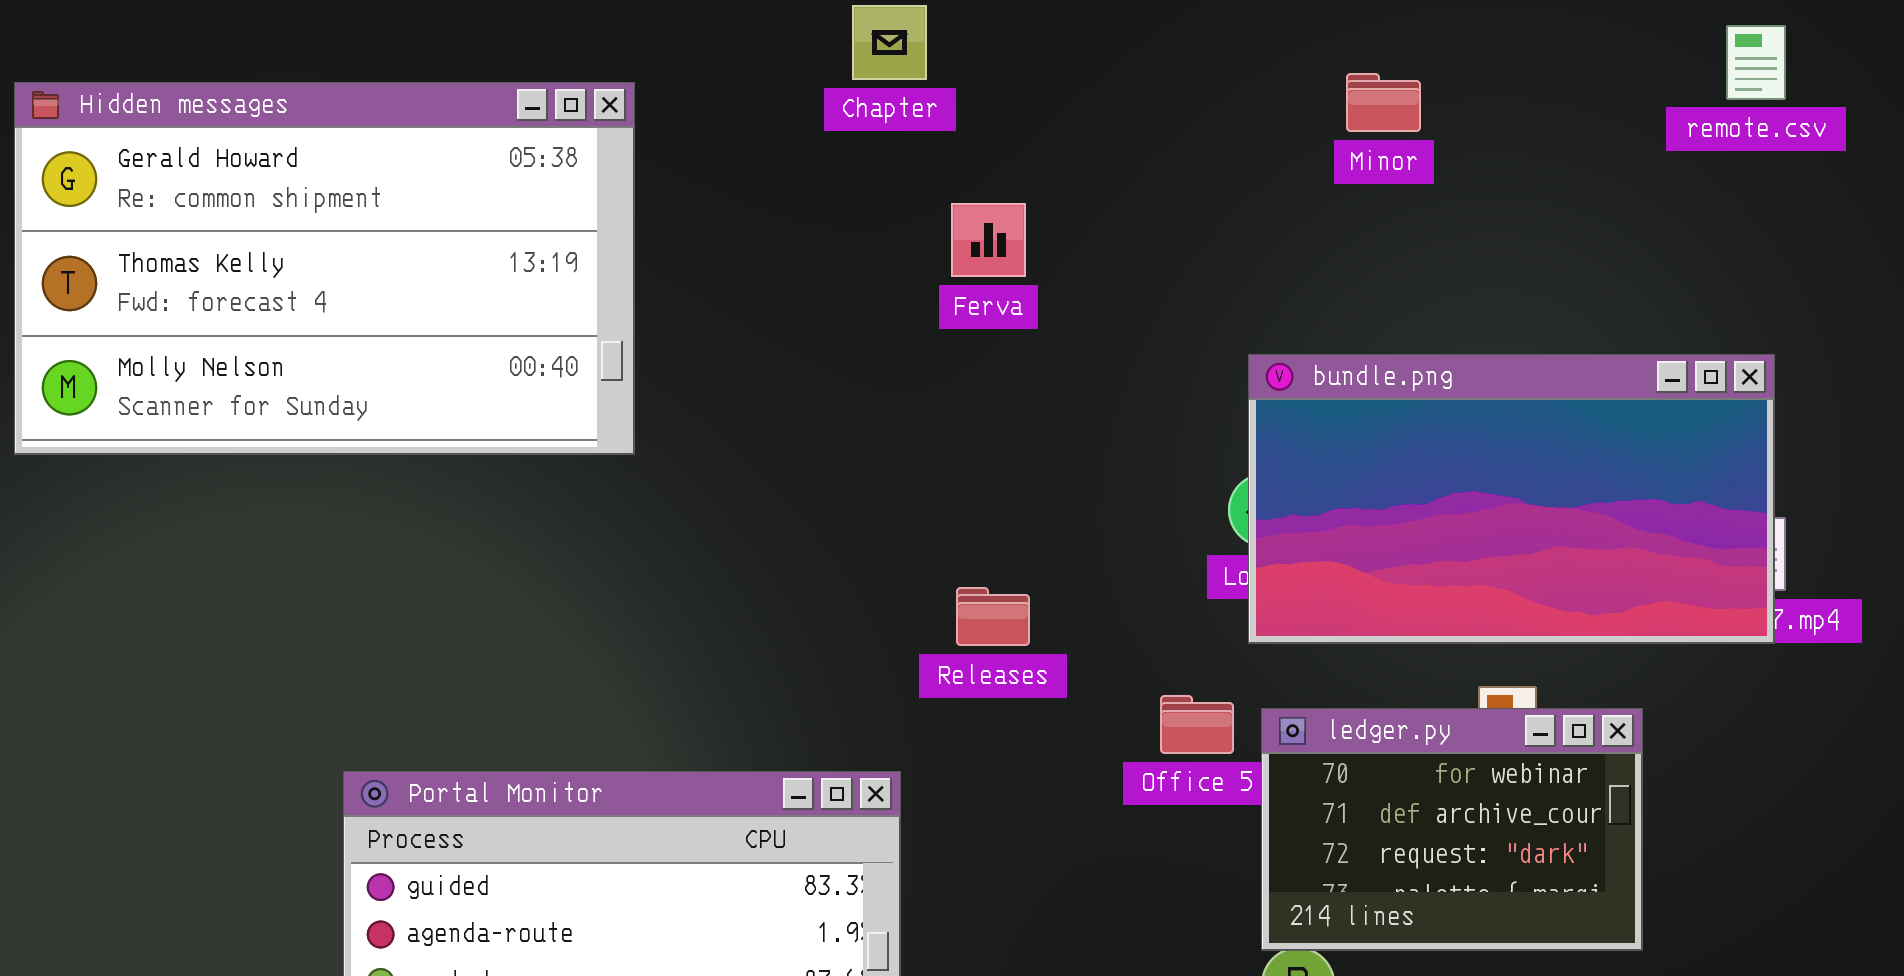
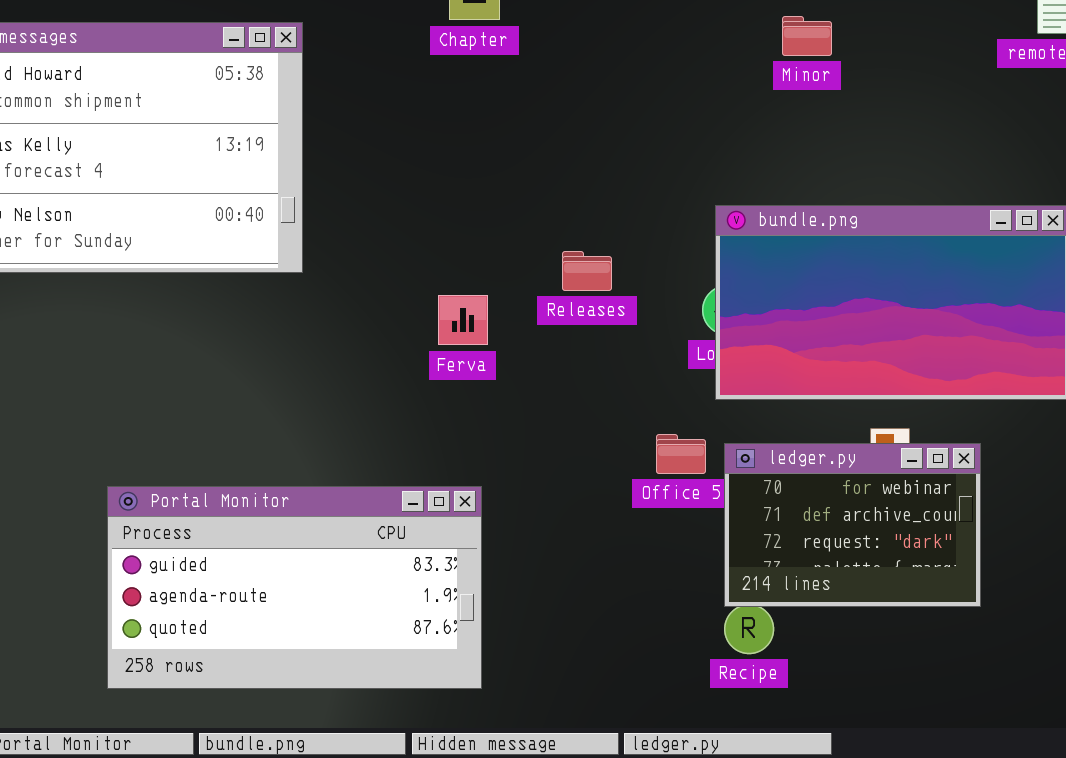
Ferva: [951,203,1026,277] -> [438,295,488,345], moved
Releases: [956,587,1030,646] -> [562,251,612,291], moved

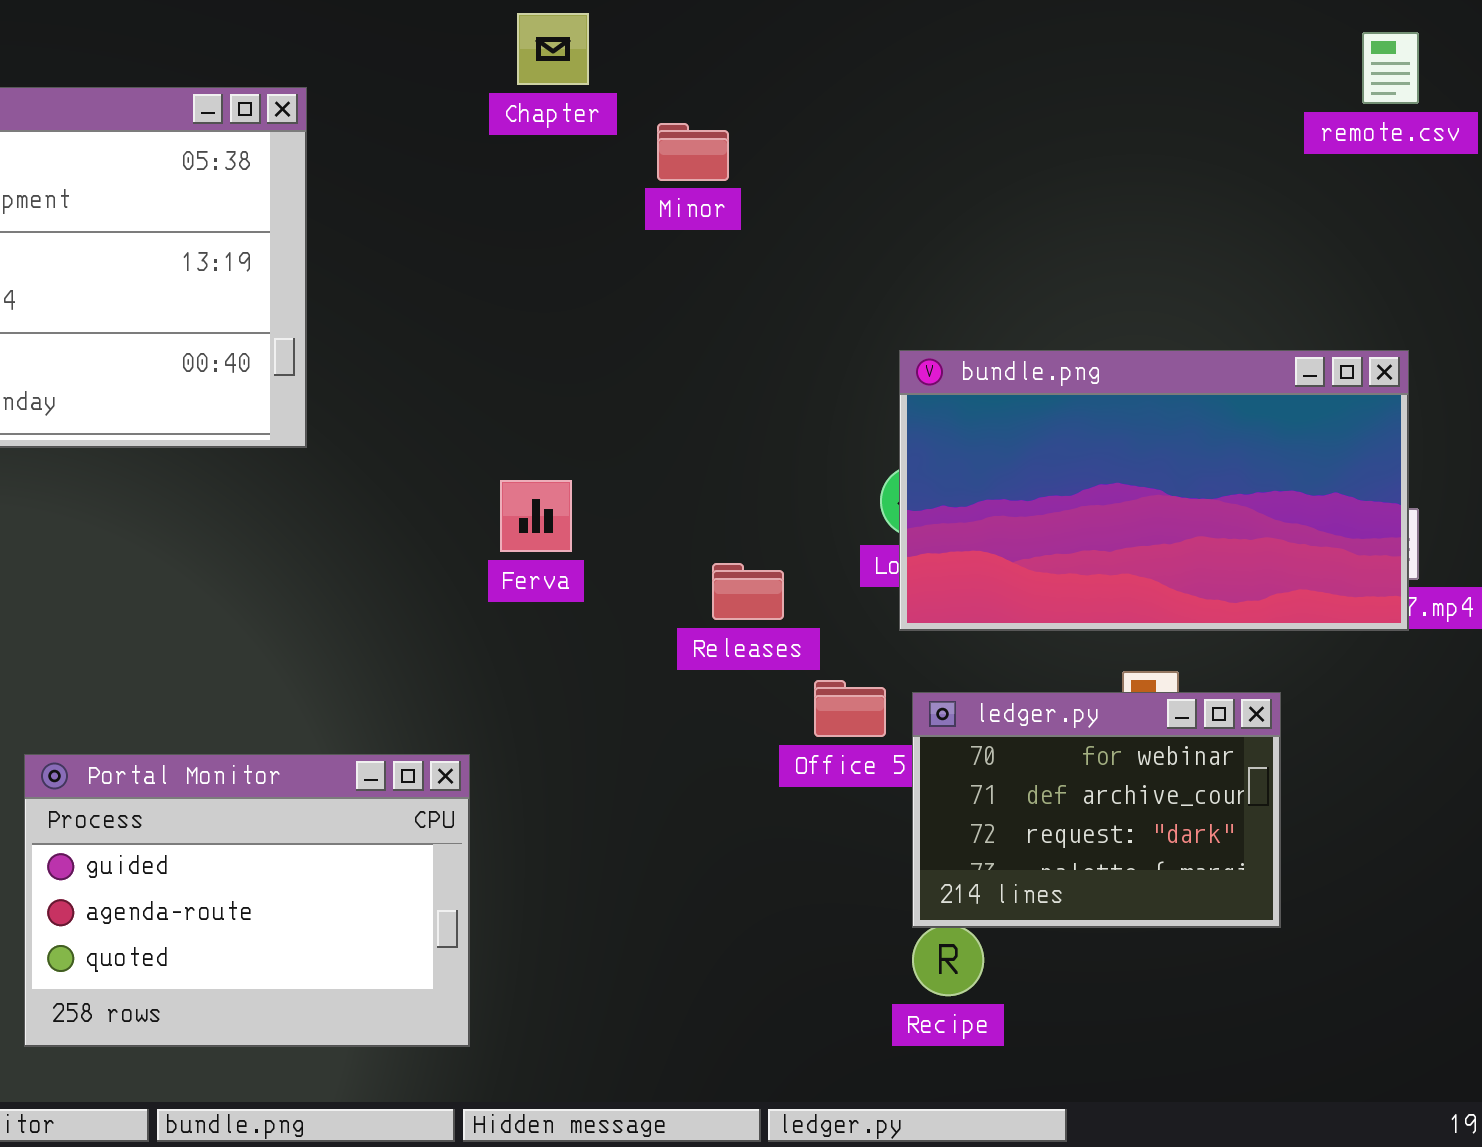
Minor: [782,16,832,56] -> [657,123,729,181], moved
Releases: [562,251,612,291] -> [712,563,784,620], moved
Portal Monitor: [107,486,482,689] -> [24,754,470,1047], resized

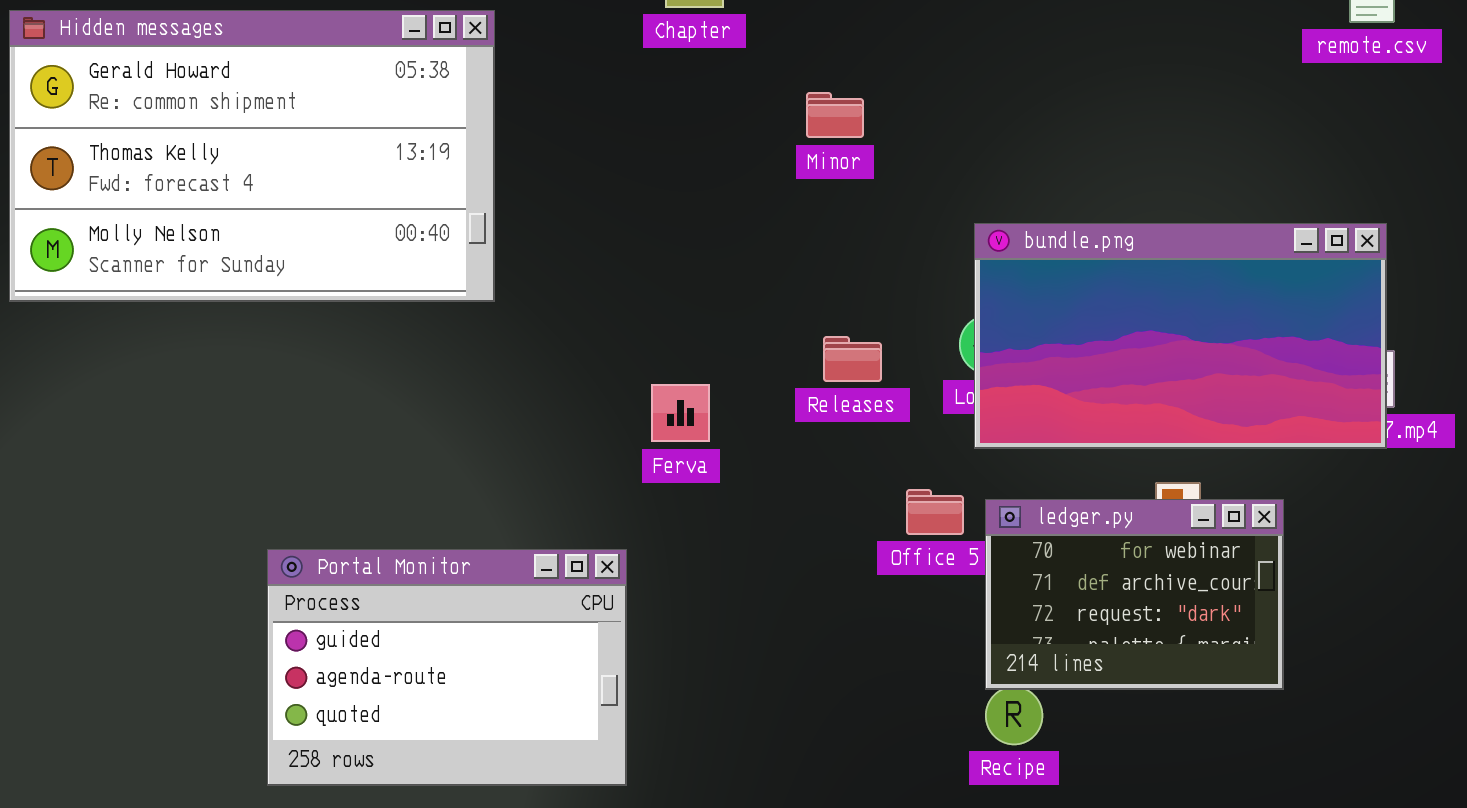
Minor: [657,123,729,181] -> [806,92,864,138], moved
Ferva: [500,480,572,552] -> [651,384,710,442], moved
Releases: [712,563,784,620] -> [823,336,882,382], moved

